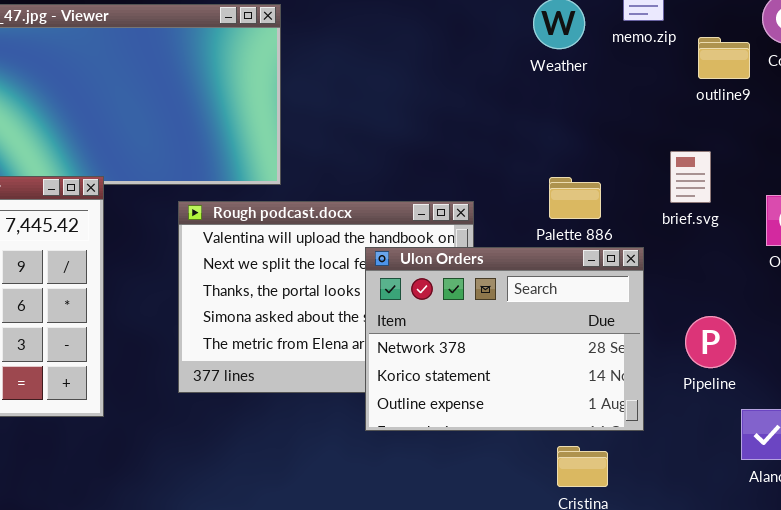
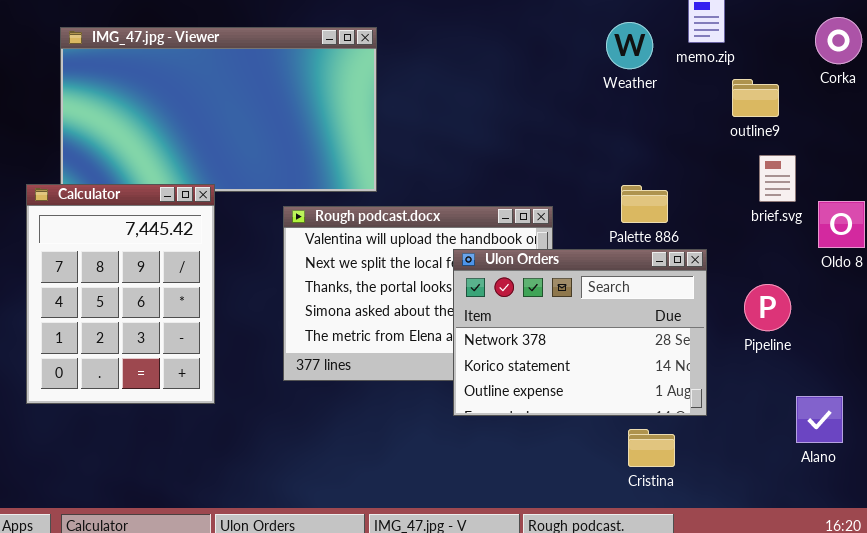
outline9: [698,37,750,79] -> [732,79,779,117], moved
brief.svg: [670,151,711,203] -> [759,155,796,202], moved
Pipeline: [685,316,736,368] -> [744,284,791,331], moved

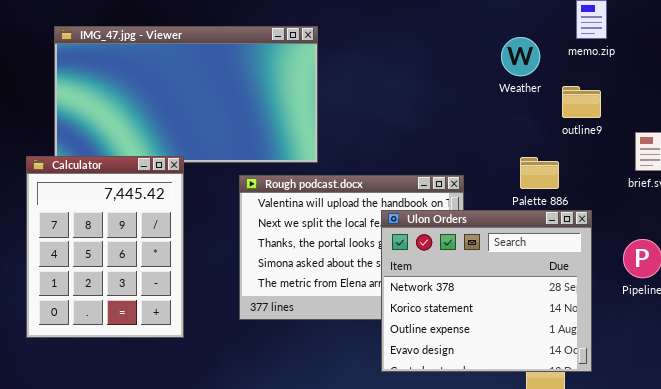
Weather: [606,22,653,69] -> [501,37,540,76], moved
outline9: [732,79,779,117] -> [562,86,601,118], moved
Ulon Orders: [453,249,707,416] -> [381,210,592,372], resized

